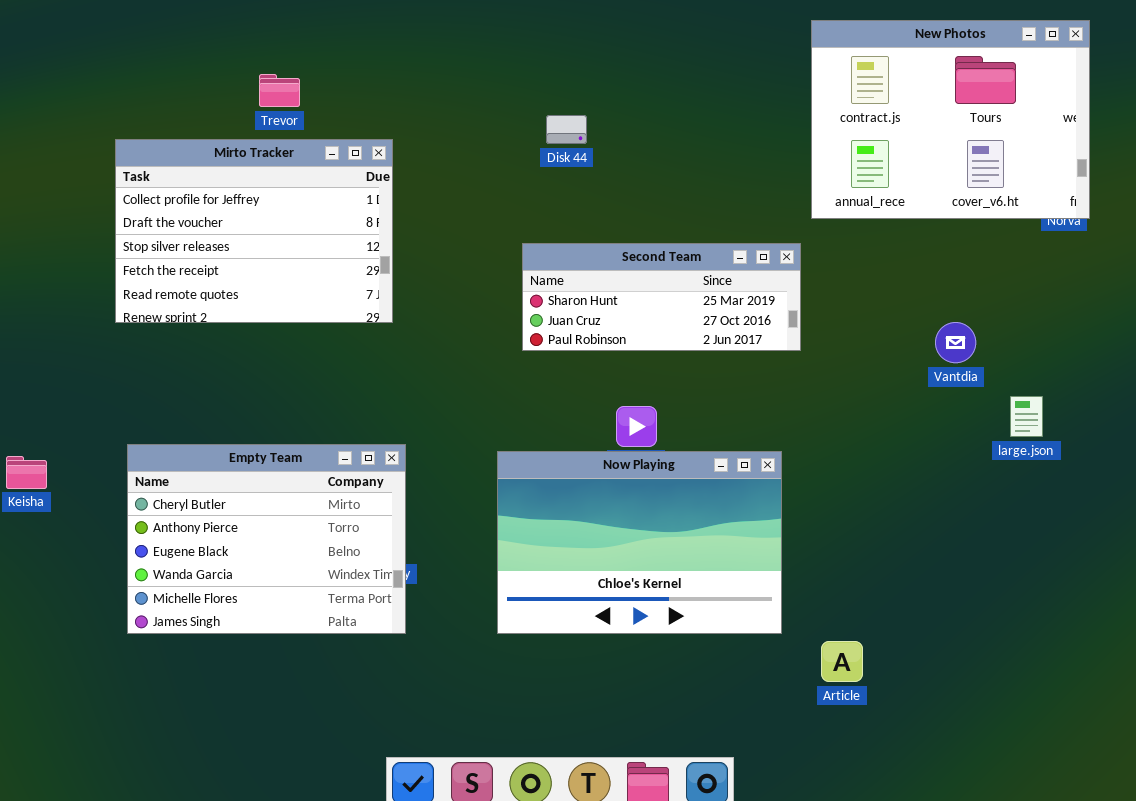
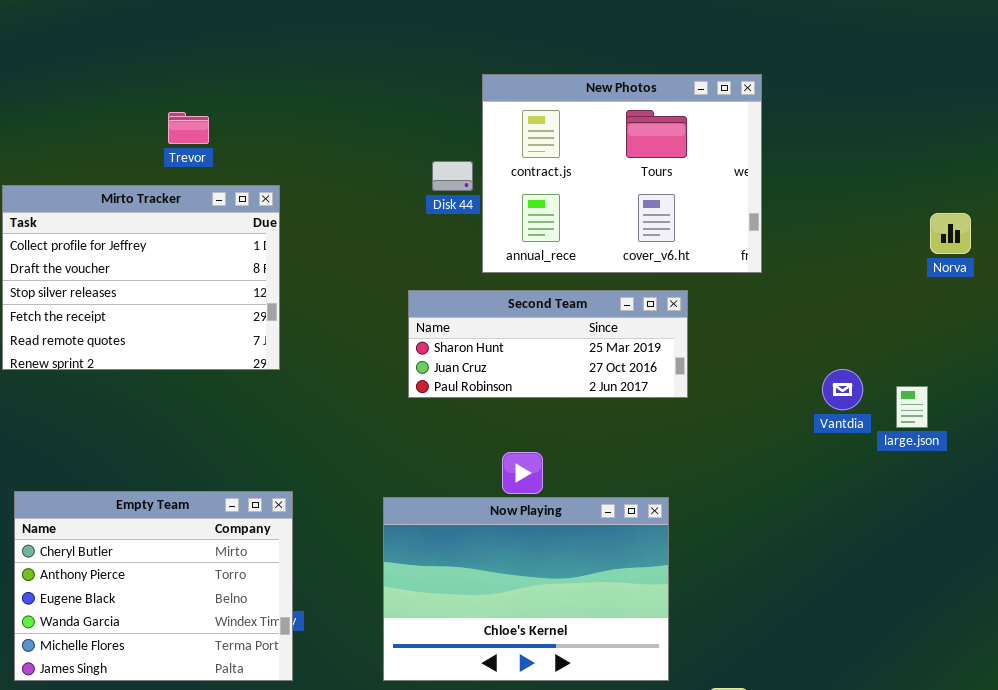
New Photos: [811,20,1090,219] -> [482,74,762,273], moved
Trevor: [259,74,300,107] -> [168,112,209,144], moved
large.json: [1010,396,1043,437] -> [896,386,928,428], moved

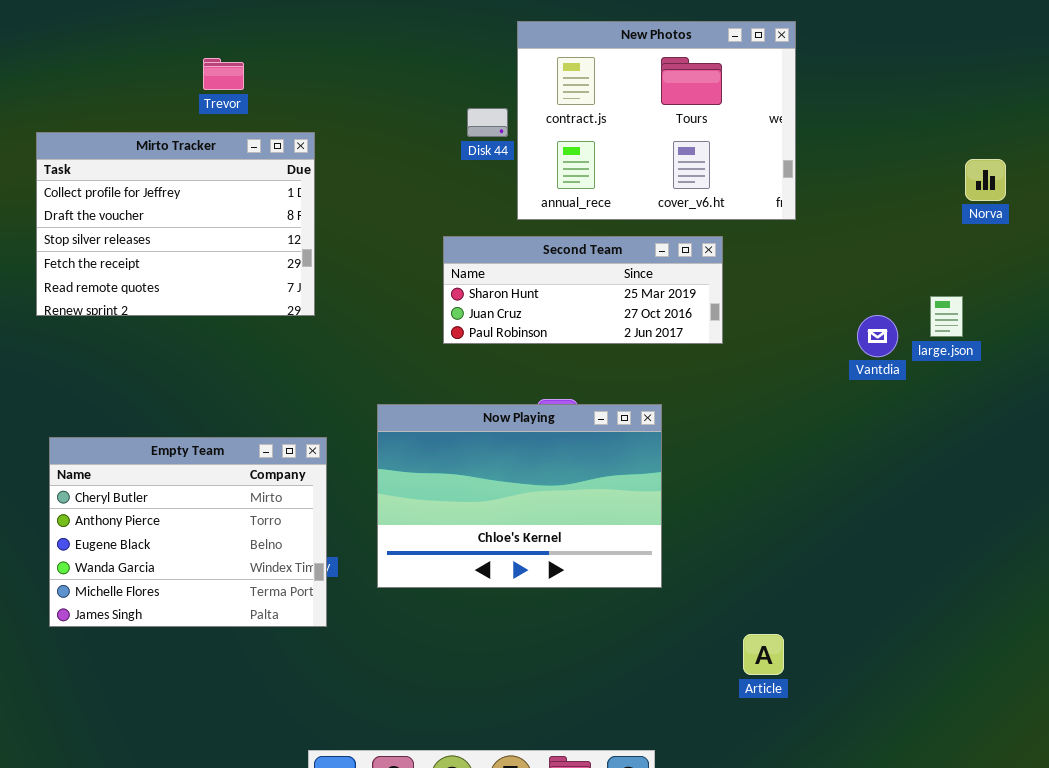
large.json: [896,386,928,428] -> [930,296,963,337], moved
Now Playing: [383,497,669,681] -> [377,404,662,588], moved

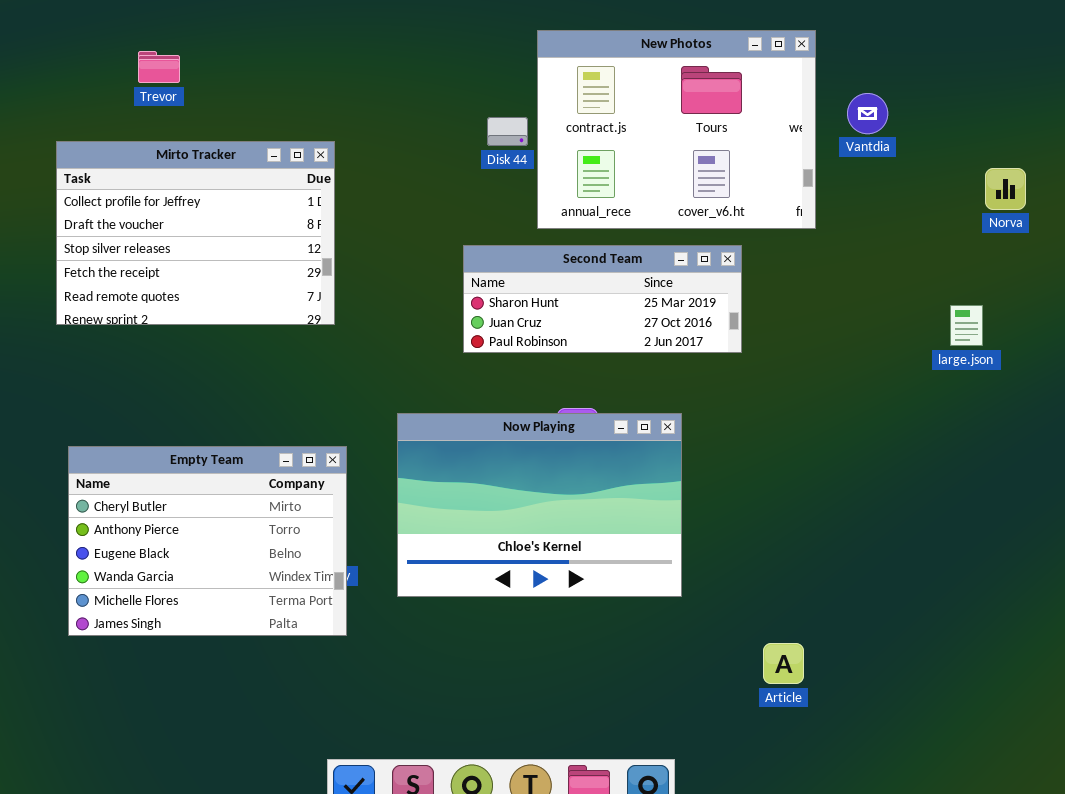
Trevor: [203,58,244,90] -> [138,51,180,83], moved
Vantdia: [857,315,898,357] -> [847,93,888,134], moved

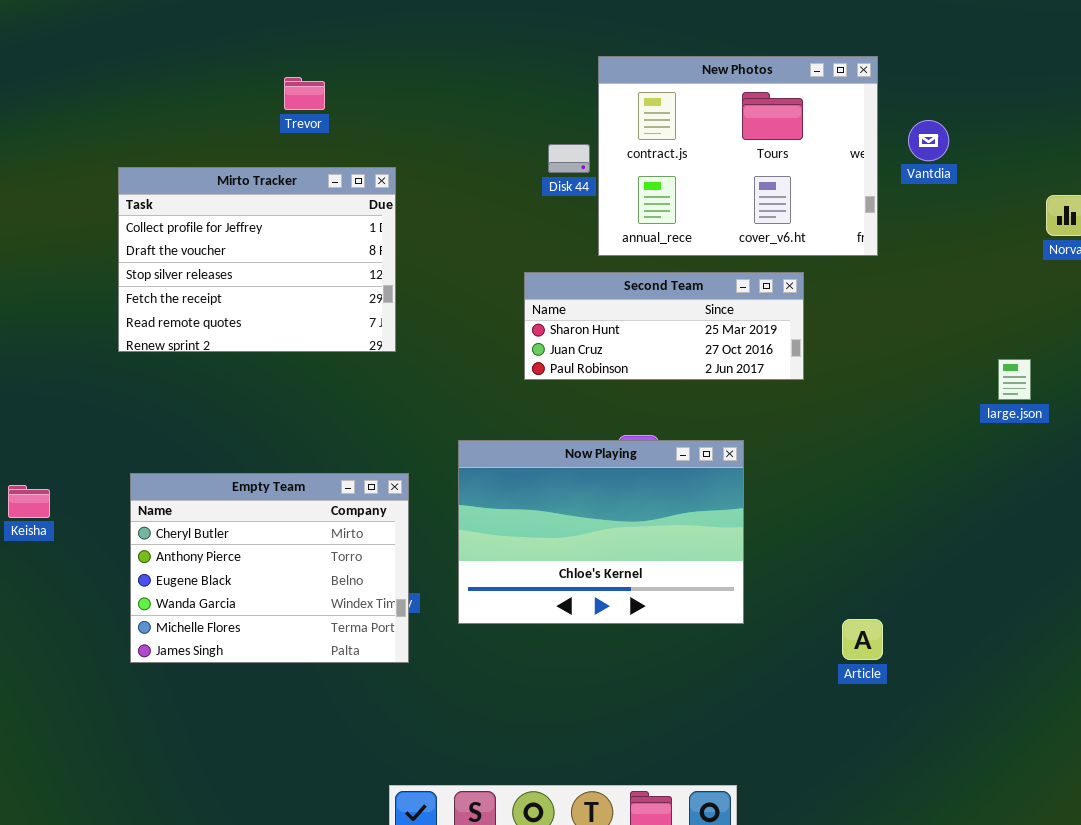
Trevor: [138,51,180,83] -> [284,77,325,110], moved
large.json: [950,305,983,346] -> [998,359,1031,400], moved
Article: [763,643,804,684] -> [842,619,883,660], moved

